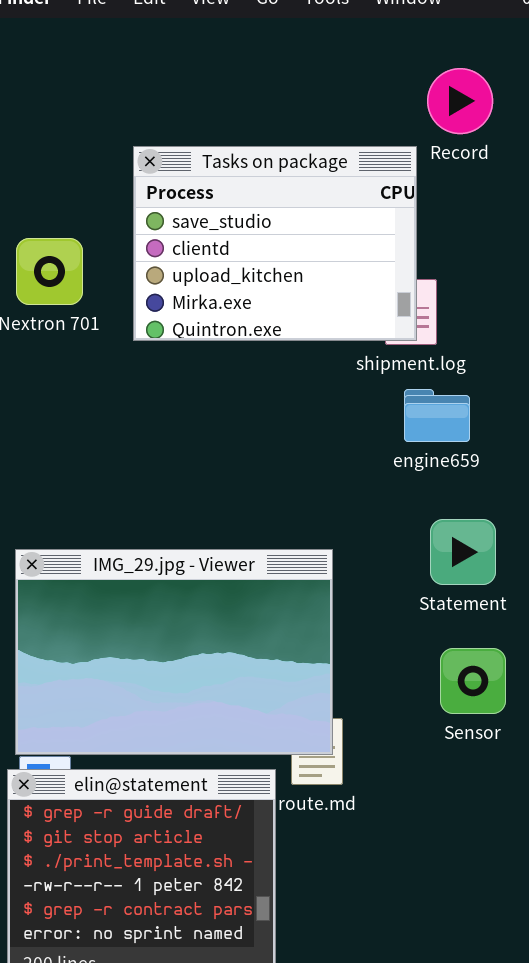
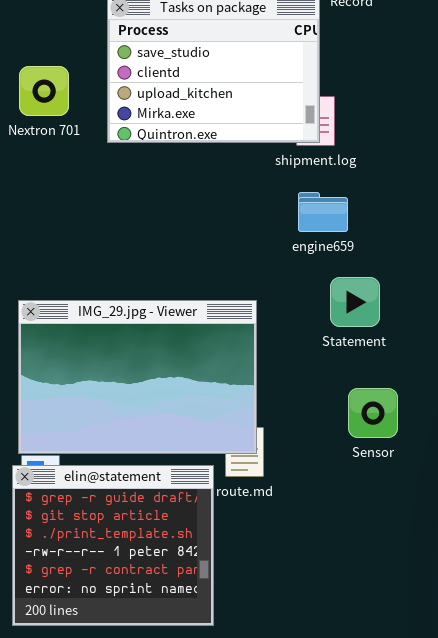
engine659: [404,389,470,442] -> [298,192,348,232], moved
Sensor: [440,648,506,714] -> [348,388,398,438], moved

